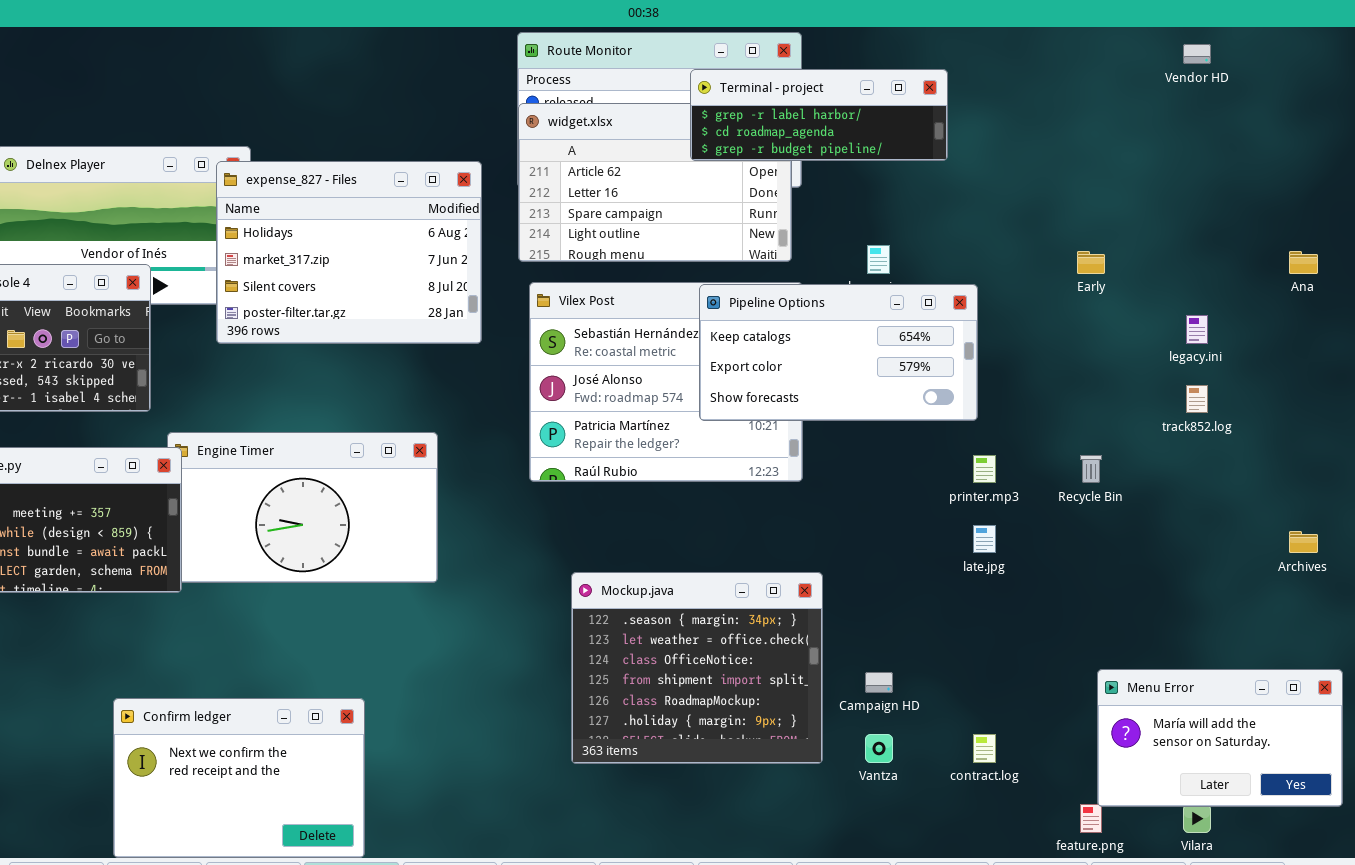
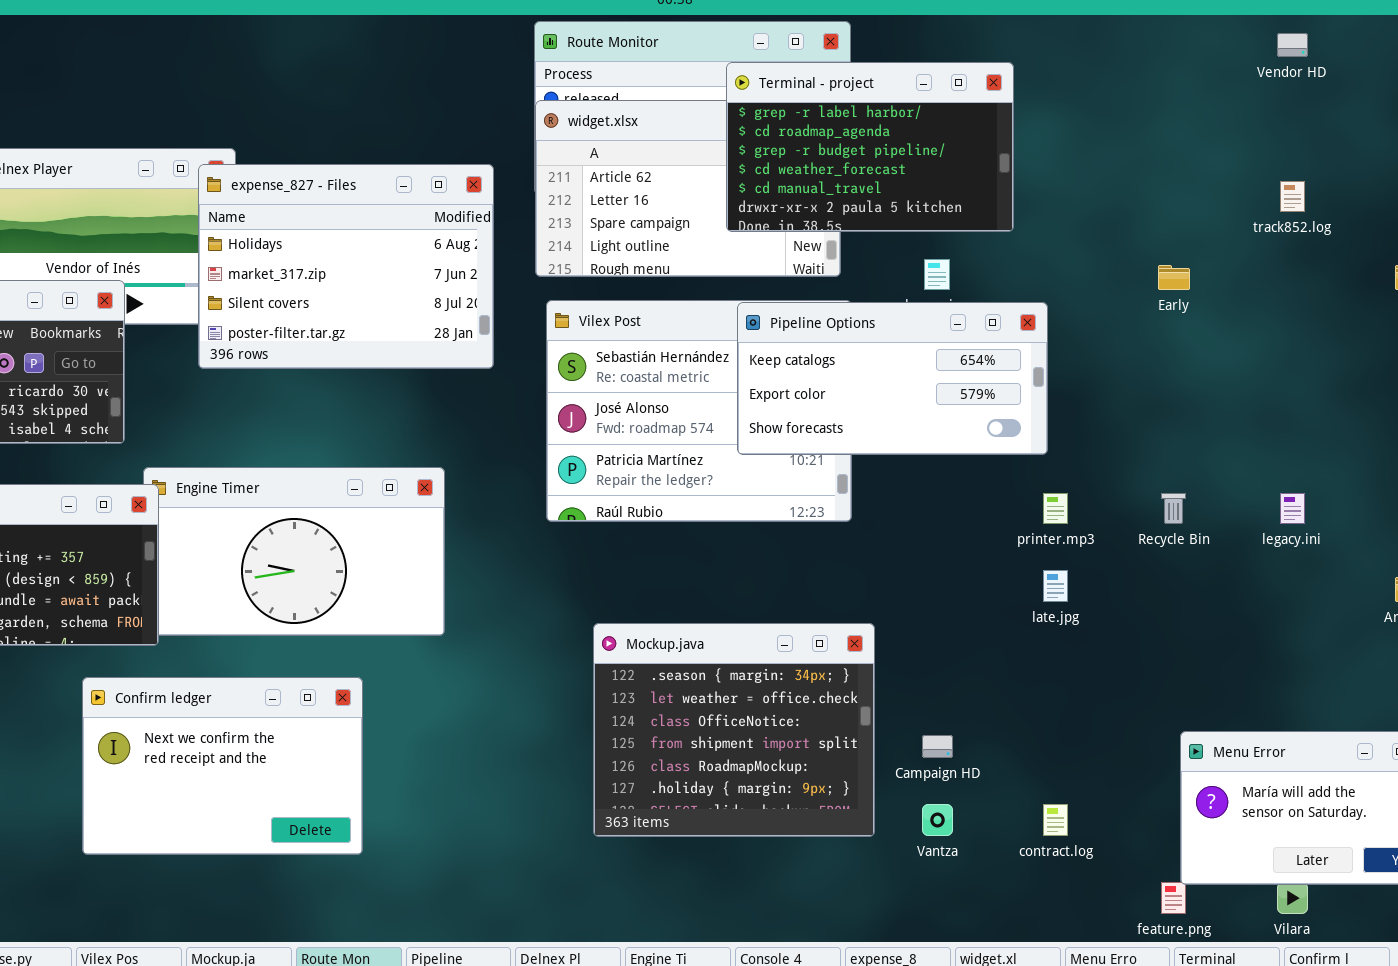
Terminal - project: [690,69,948,161] -> [726,62,1014,232], resized
legacy.ini: [1186,315,1208,344] -> [1280,493,1305,524], moved
track852.log: [1186,385,1208,413] -> [1280,181,1305,212], moved
Confirm ledger: [113,698,365,858] -> [82,677,363,855], moved

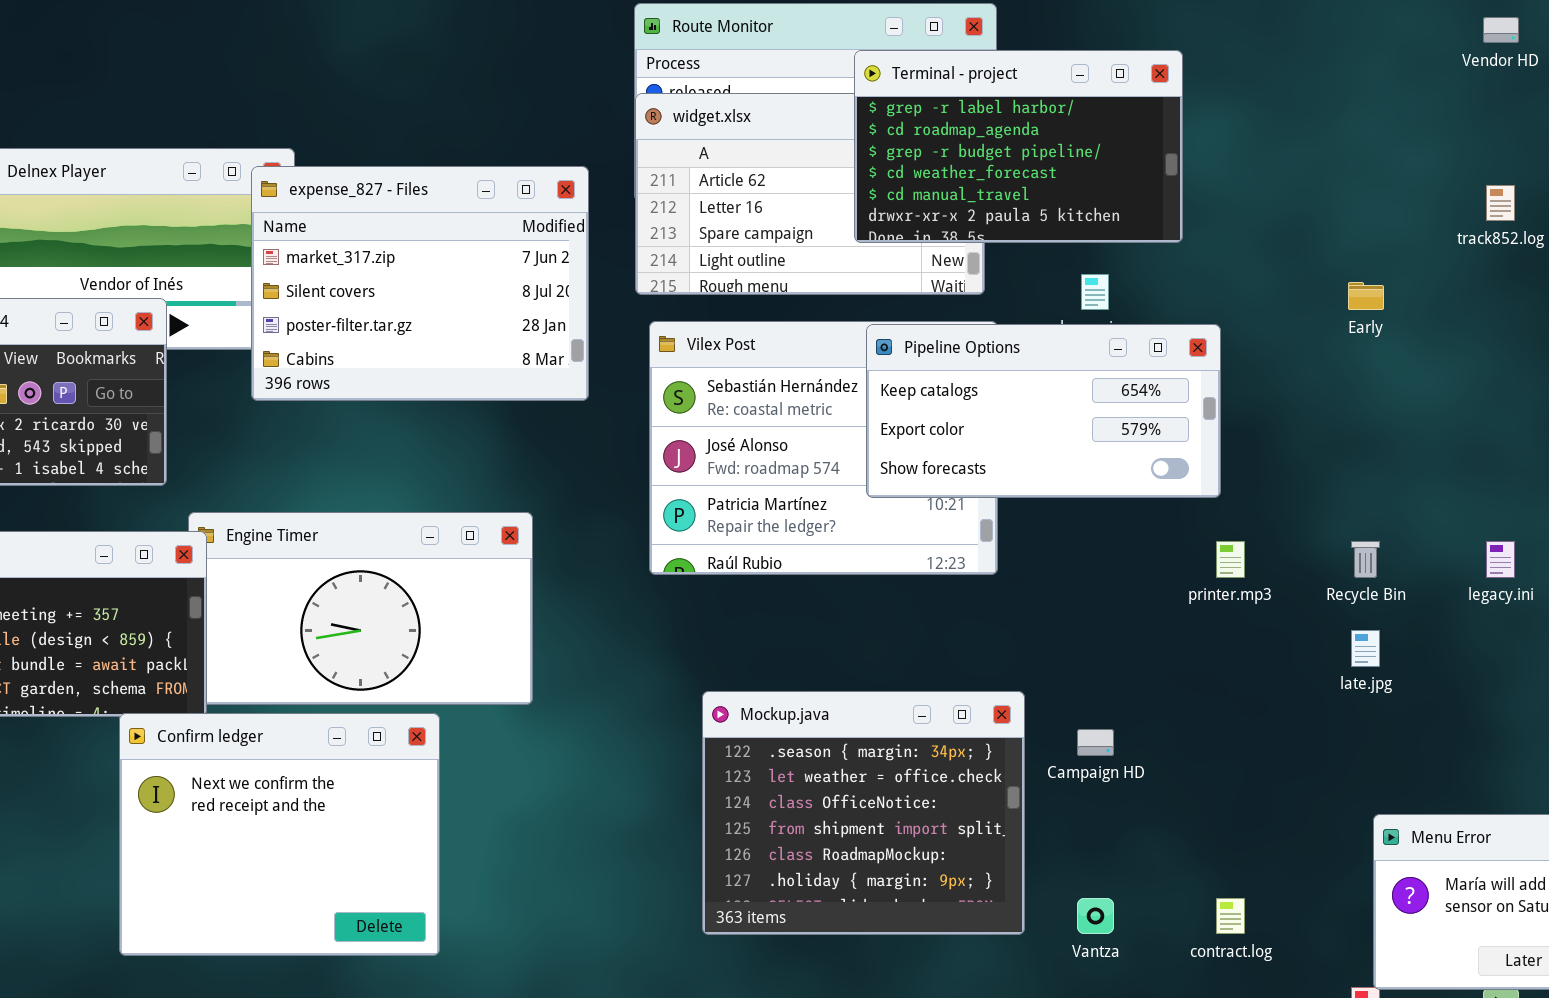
expense_827 - Files: [198,164,494,369] -> [251,166,589,401], scrolled down 1 row
late.jpg: [1043,570,1068,602] -> [1351,630,1380,667], moved
Confirm ledger: [82,677,363,855] -> [119,713,440,956], resized
Campaign HD: [922,735,953,758] -> [1077,729,1114,756], moved

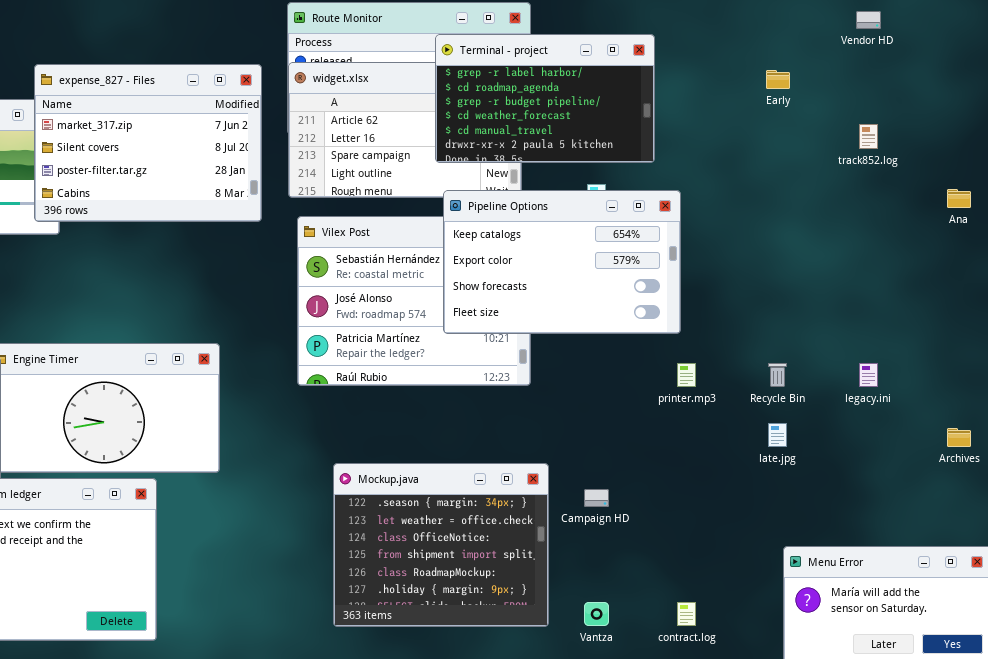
expense_827 - Files: [251,166,589,401] -> [34,64,262,222], moved
Early: [1348,282,1384,310] -> [766,70,790,89], moved
Pipeline Options: [866,324,1221,498] -> [443,190,681,334], resized

